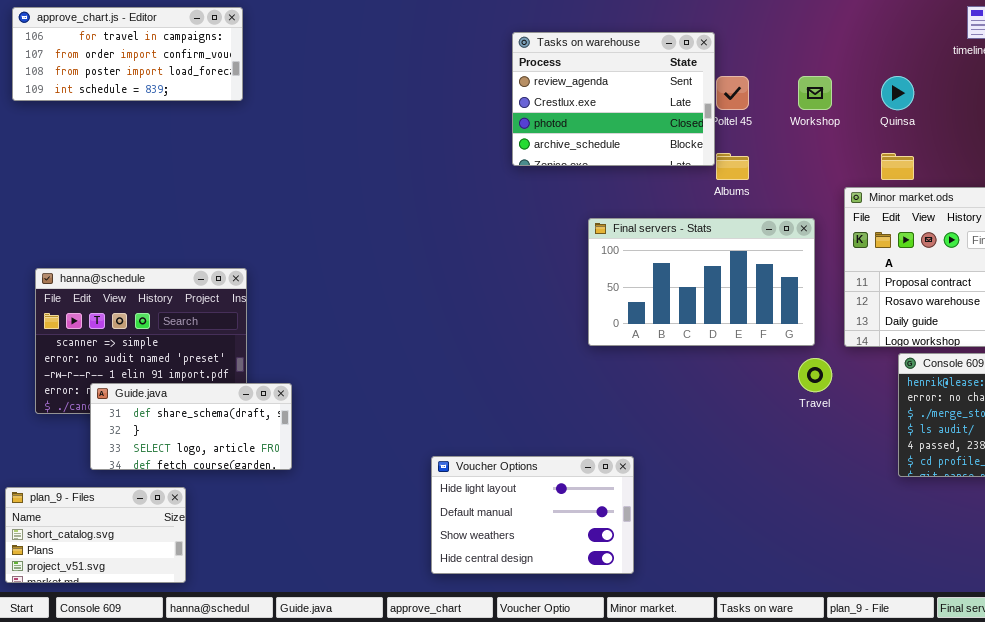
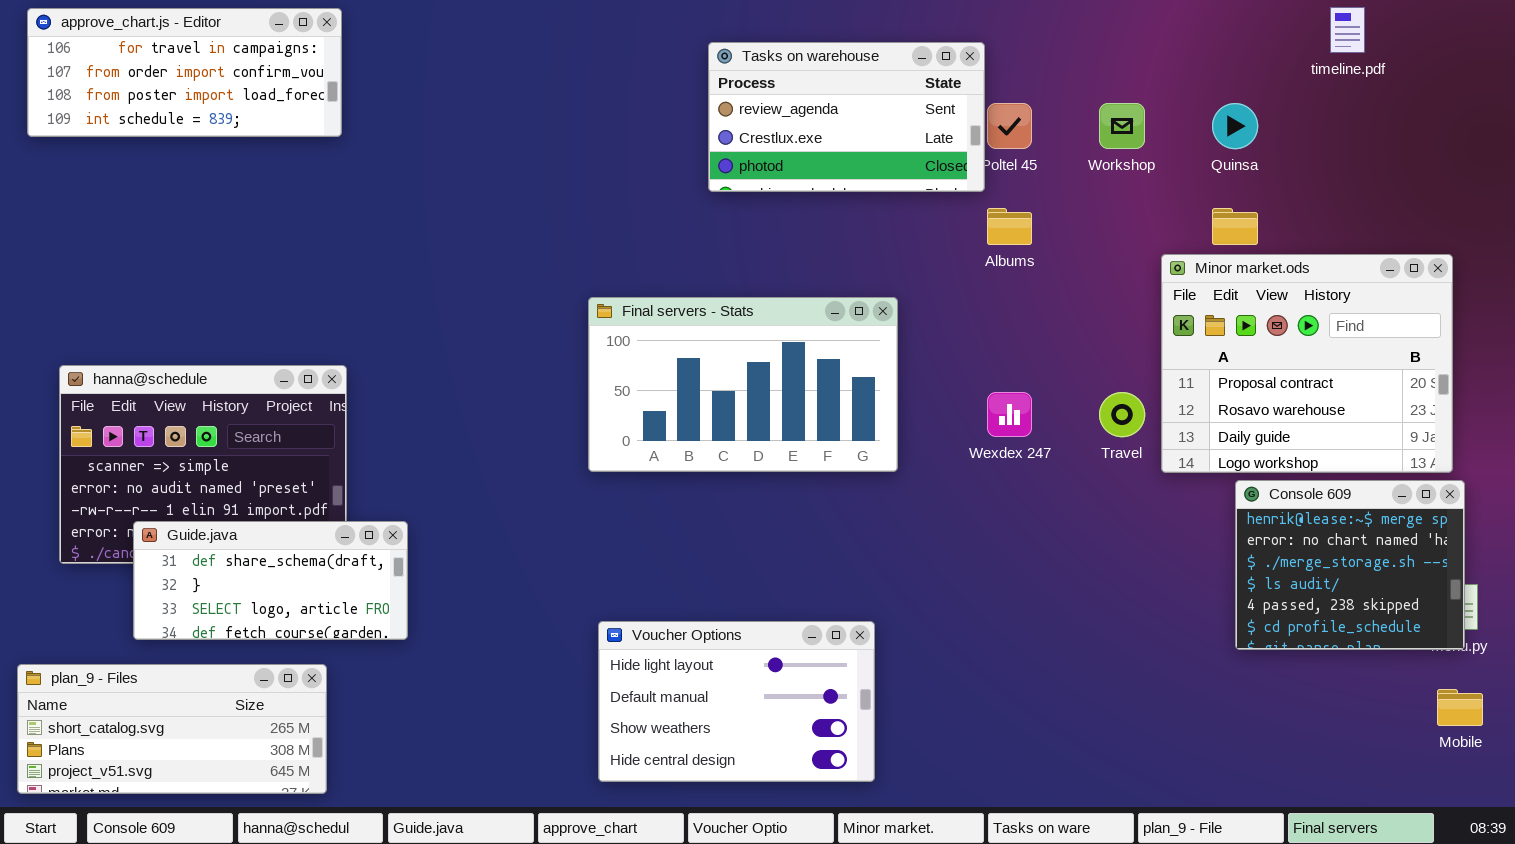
Tasks on warehouse: [512,32,715,166] -> [708,42,985,192], resized
Final servers - Stats: [588,218,815,346] -> [588,297,898,472], moved
Travel: [798,358,832,392] -> [1099,392,1145,437], moved
plan_9 - Files: [5,487,186,583] -> [17,664,327,794], resized

